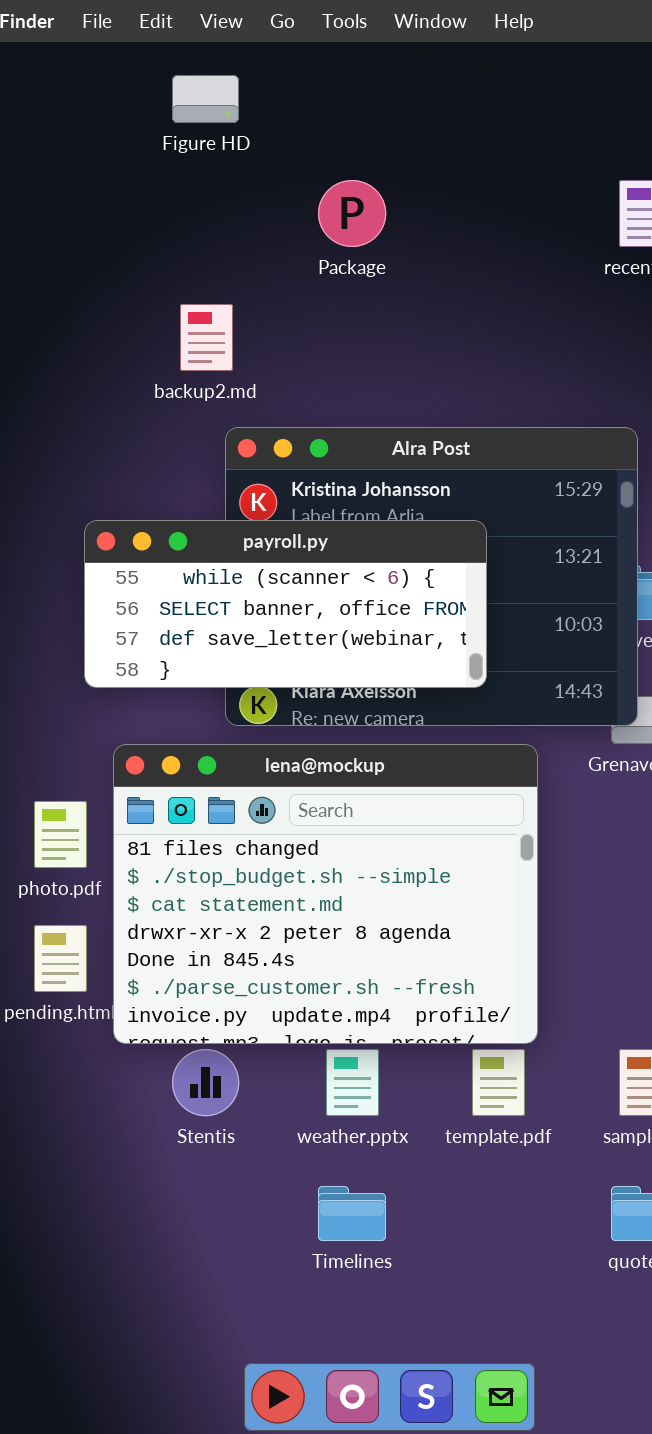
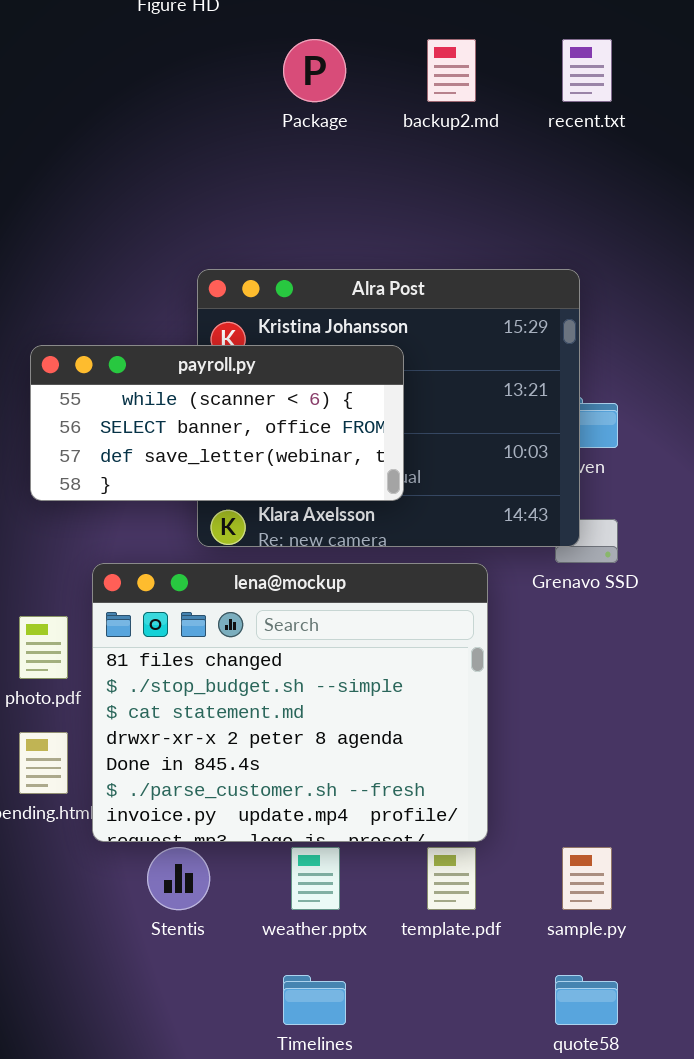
backup2.md: [180,304,233,371] -> [427,39,476,102], moved
payroll.py: [84,520,487,688] -> [30,345,404,501], moved

